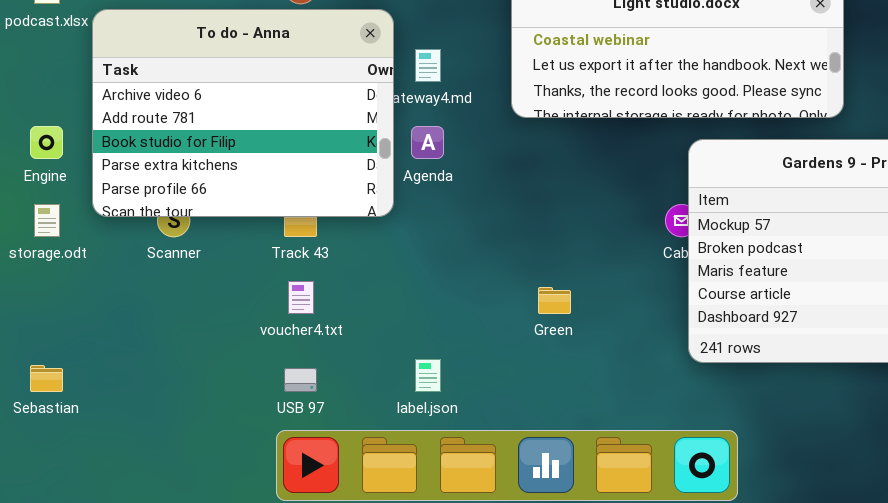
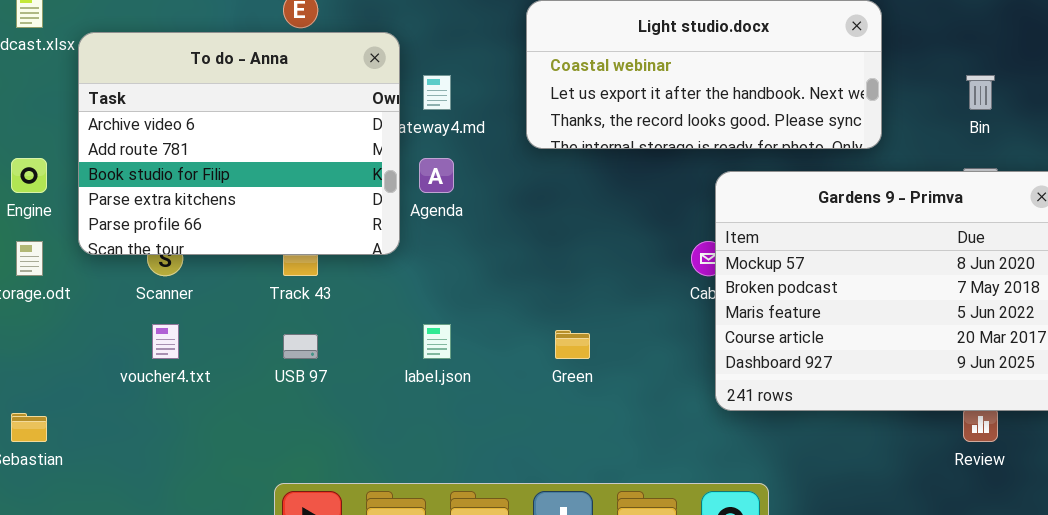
voucher4.txt: [288,281,314,314] -> [152,324,179,359], moved
label.json: [415,359,441,392] -> [423,324,451,359], moved
USB 97: [284,368,317,392] -> [283,334,318,359], moved

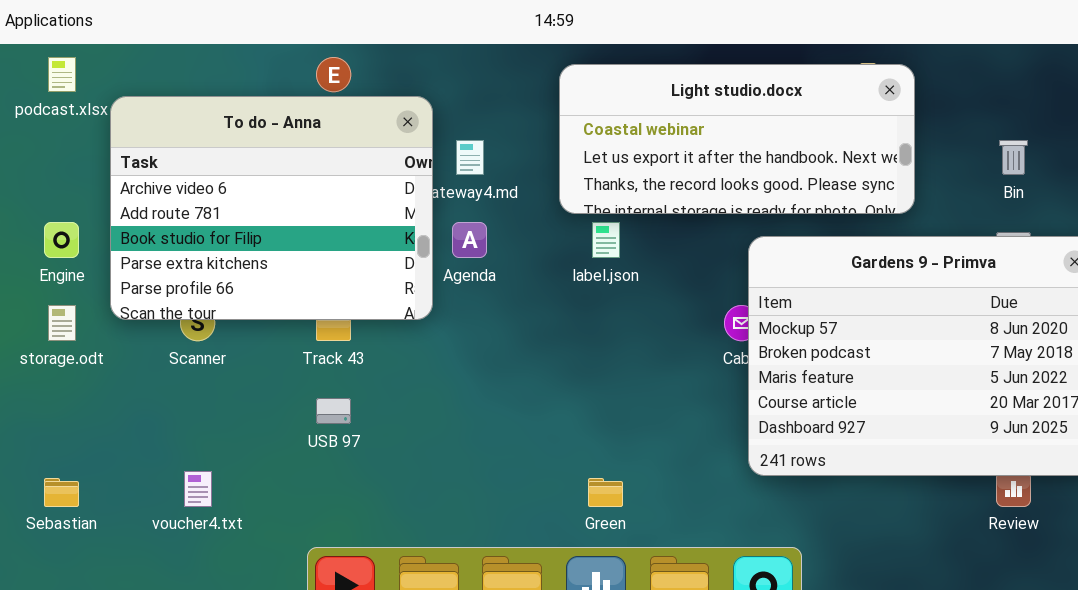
voucher4.txt: [152,324,179,359] -> [184,471,212,507], moved
label.json: [423,324,451,359] -> [592,222,620,258], moved
Green: [555,330,590,359] -> [588,478,623,507], moved

